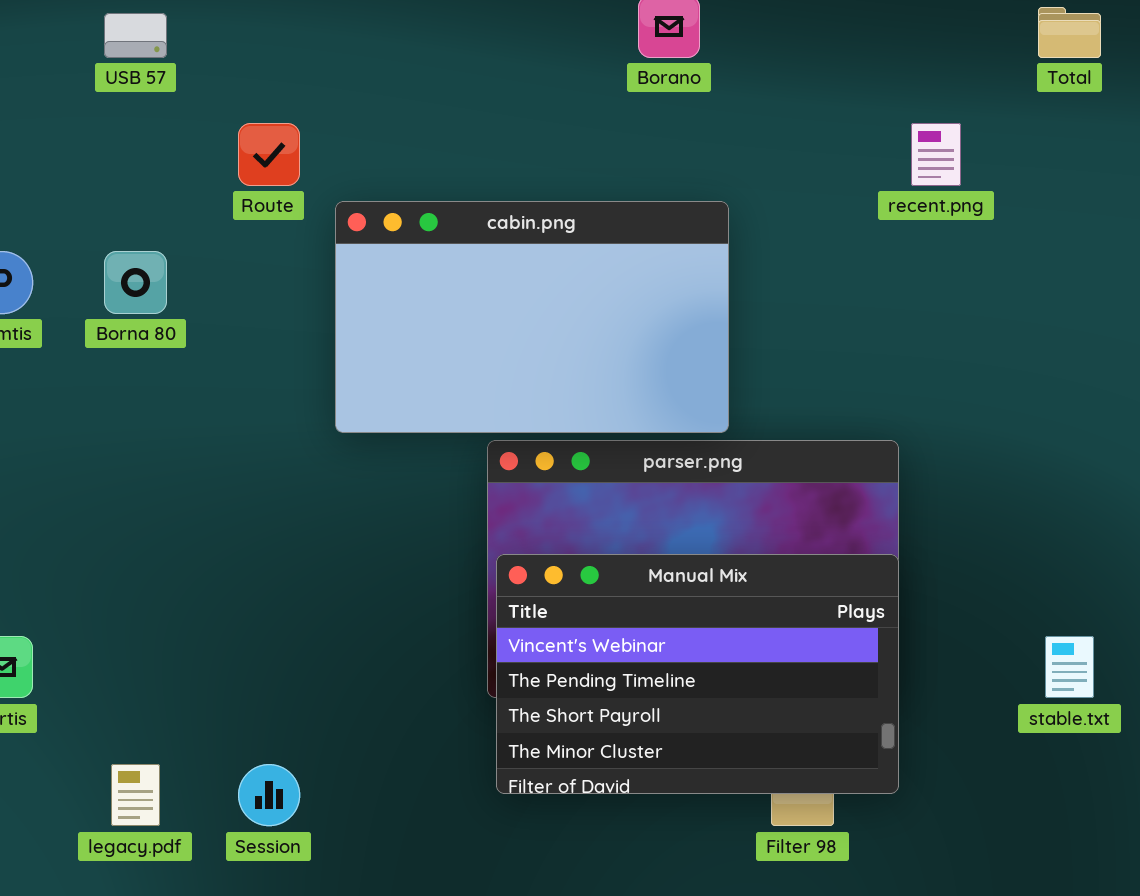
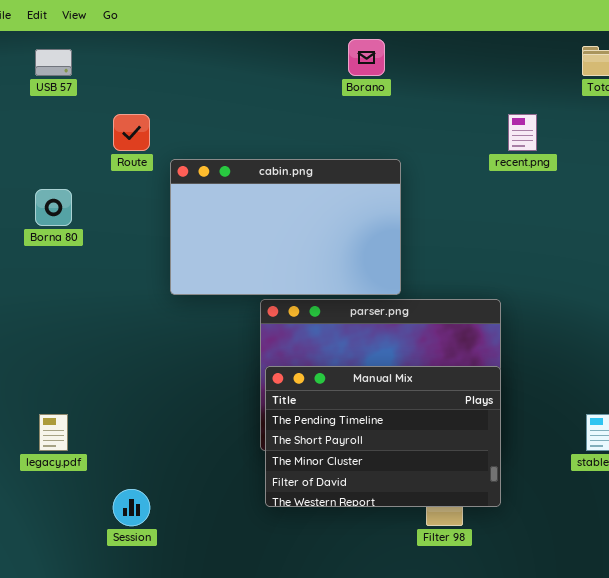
Manual Mix: [496,554,899,794] -> [265,366,501,507], scrolled down 1 row
legacy.pdf: [111,764,160,826] -> [39,414,68,451], moved

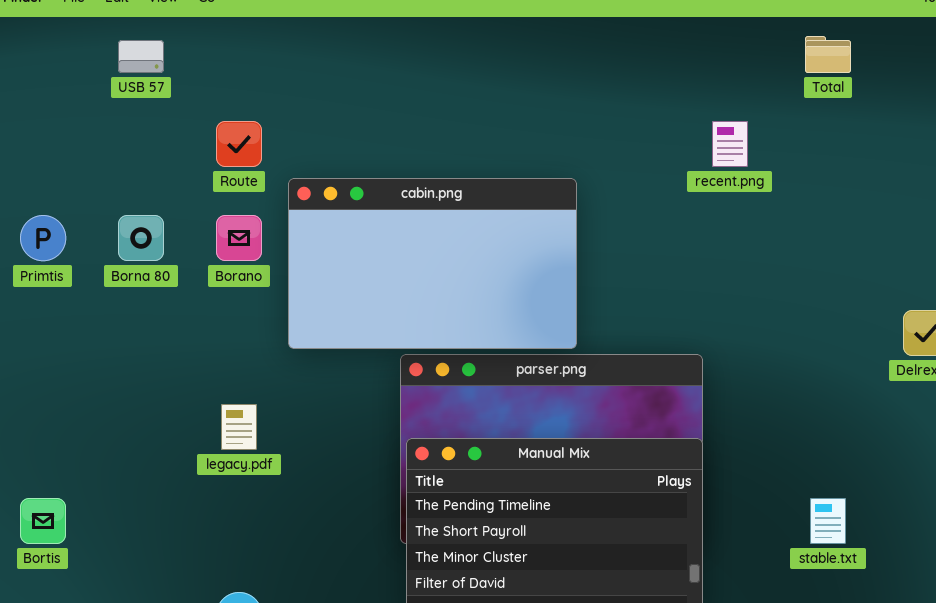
Borano: [348,39,385,76] -> [216,215,262,261], moved
legacy.pdf: [39,414,68,451] -> [221,404,257,450], moved

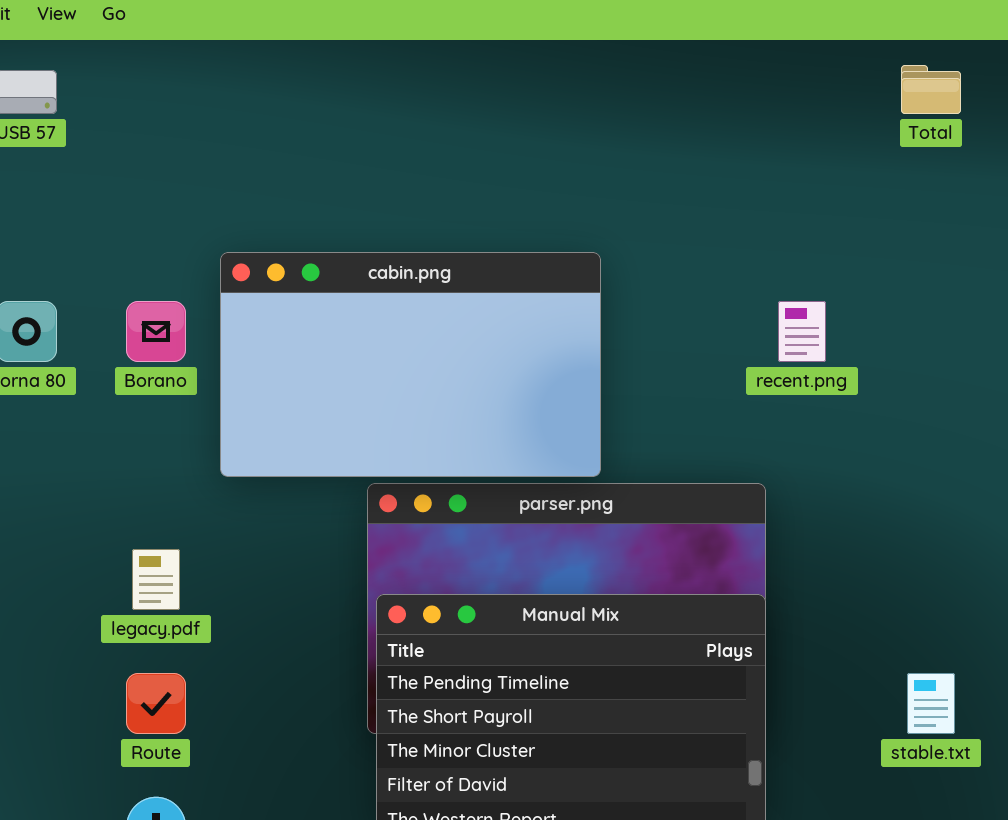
Route: [216,121,262,167] -> [126,673,186,734], moved
recent.png: [712,121,748,167] -> [778,301,826,362], moved

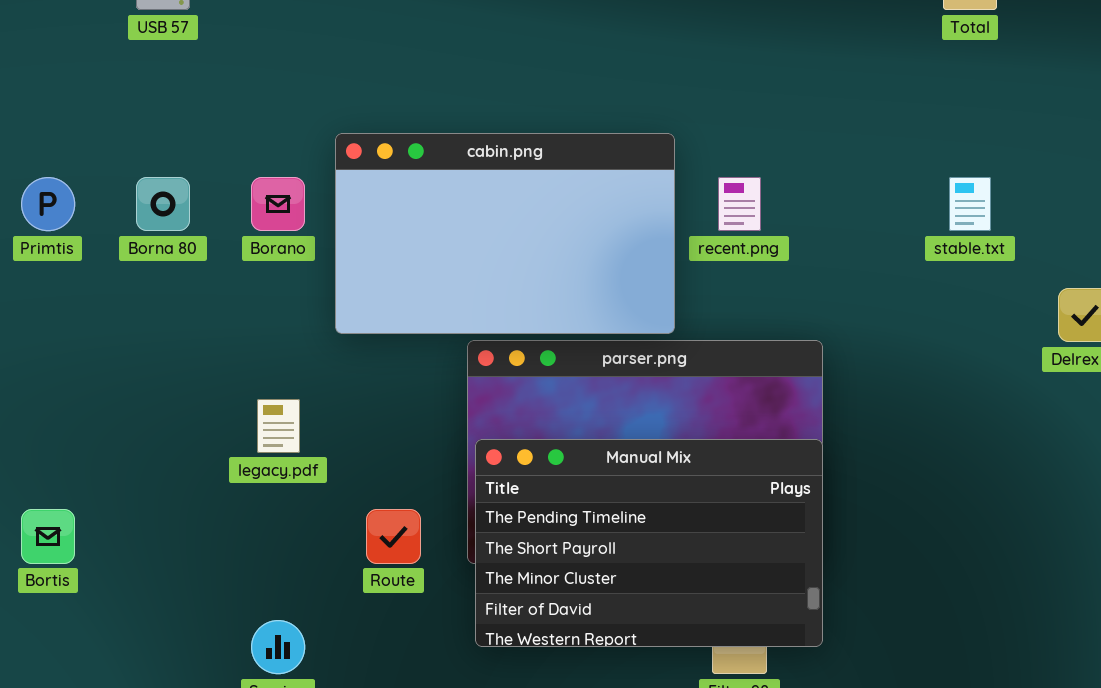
recent.png: [778,301,826,362] -> [718,177,761,231], moved
Route: [126,673,186,734] -> [366,509,421,564], moved
stable.txt: [907,673,955,734] -> [949,177,991,231], moved

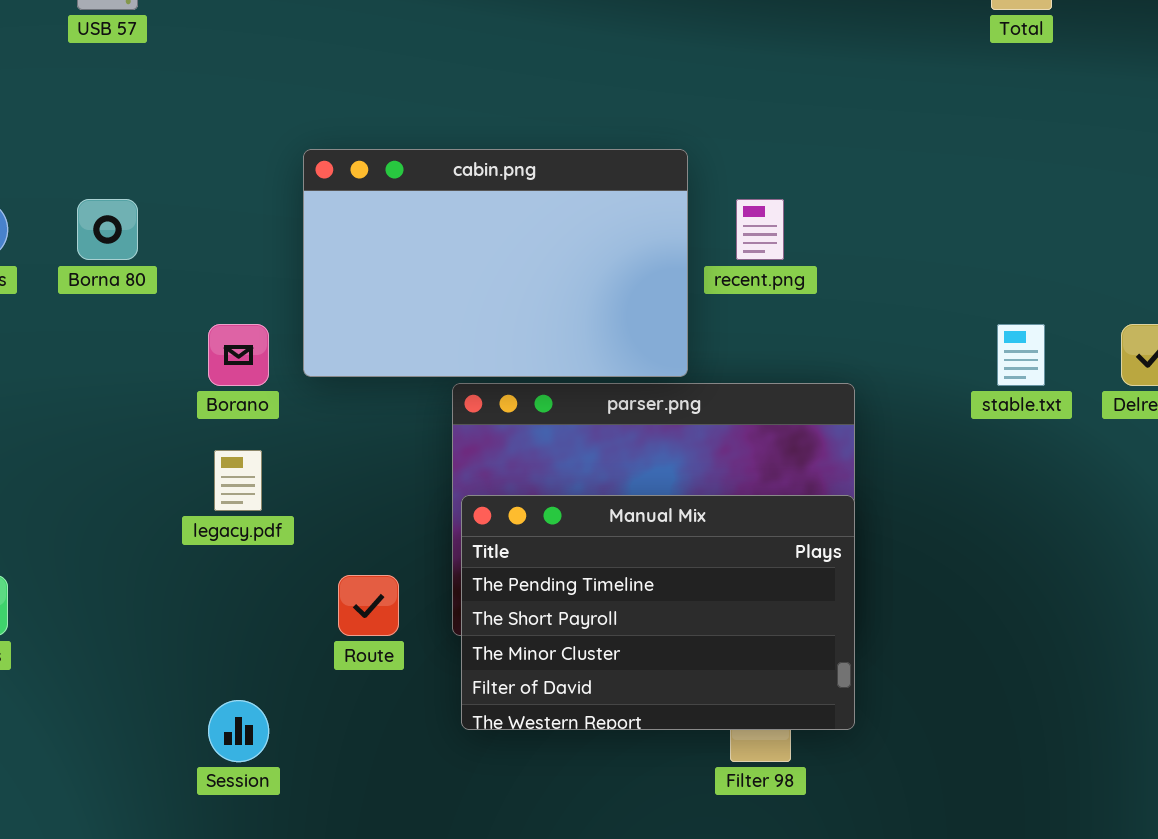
Borano: [251,177,305,231] -> [208,324,269,386], moved
stable.txt: [949,177,991,231] -> [997,324,1045,386], moved

